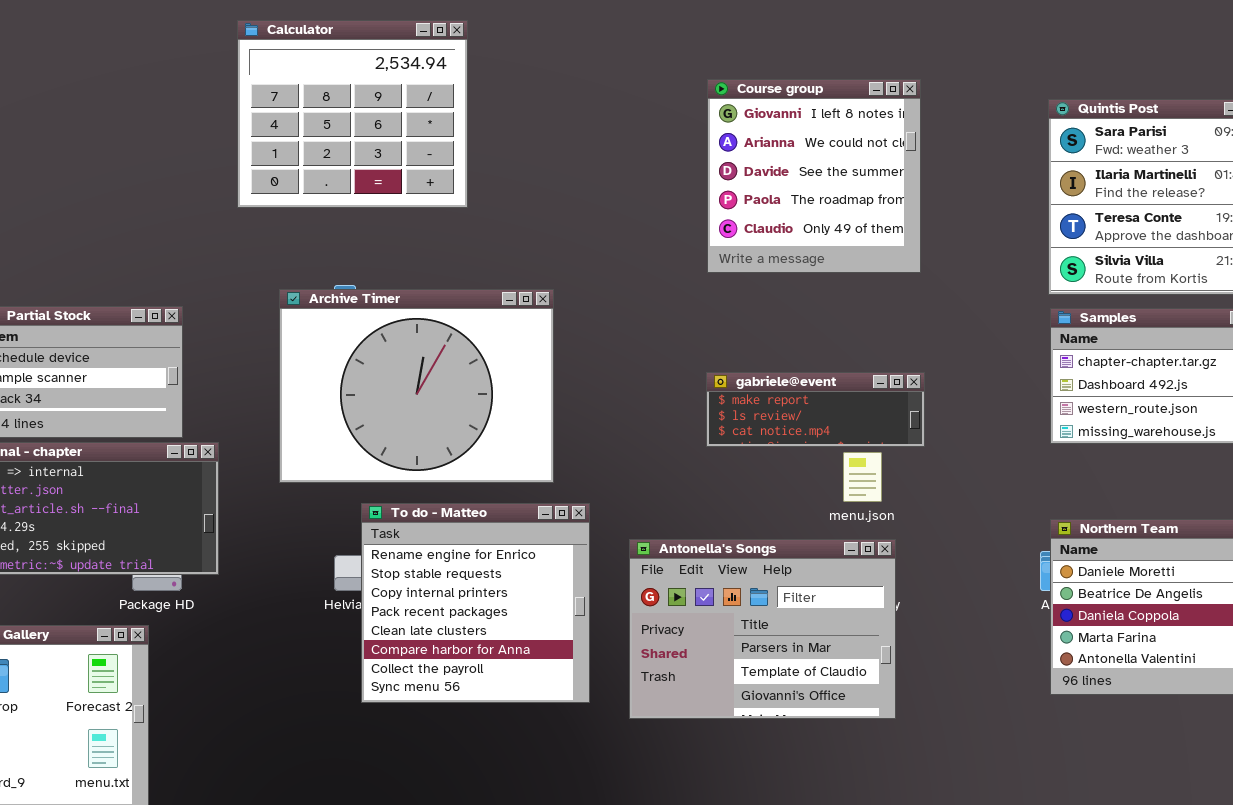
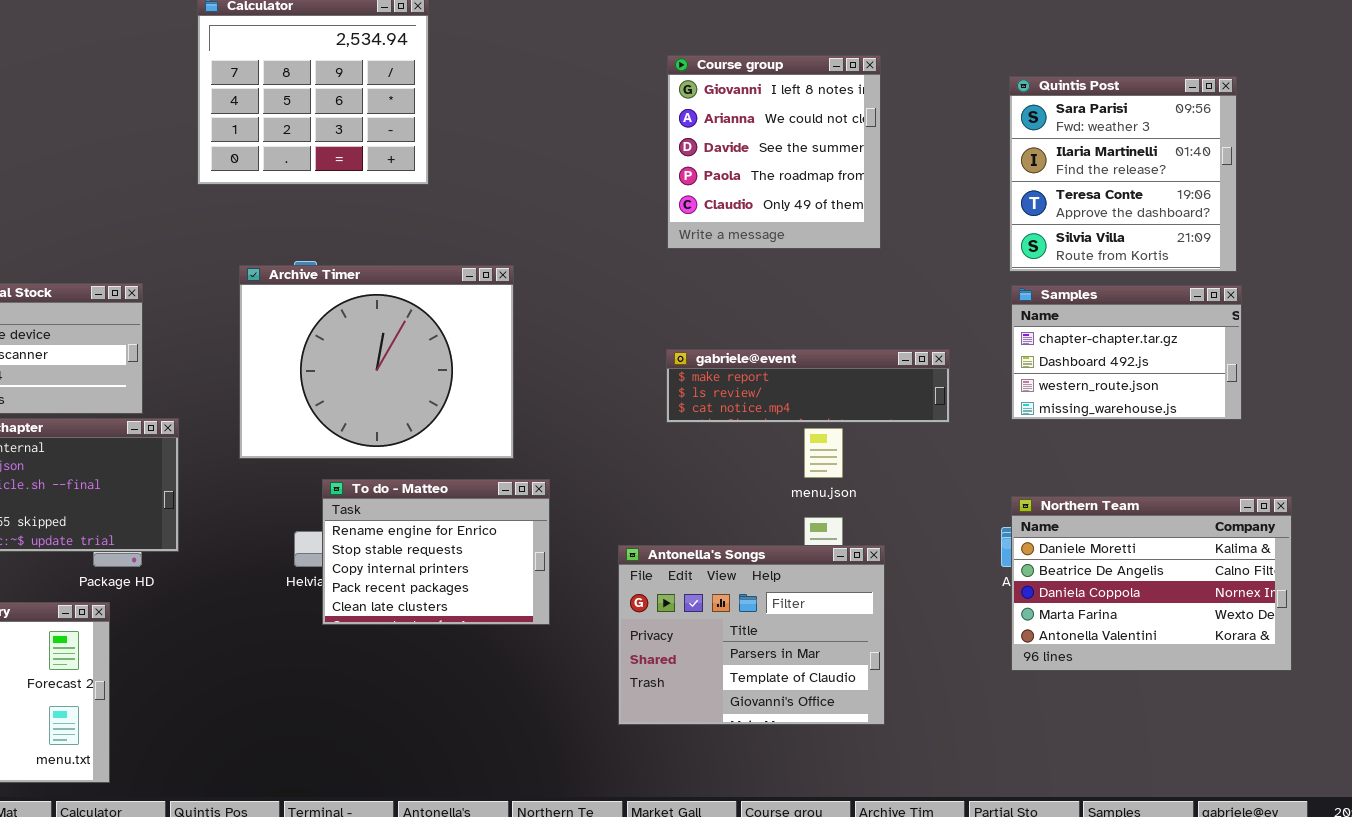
gabriele@event: [706,372,925,447] -> [666,349,950,423], resized
To do - Matteo: [361,503,590,703] -> [322,479,550,625], resized
Antonella's Songs: [629,539,896,719] -> [618,545,885,725], moved

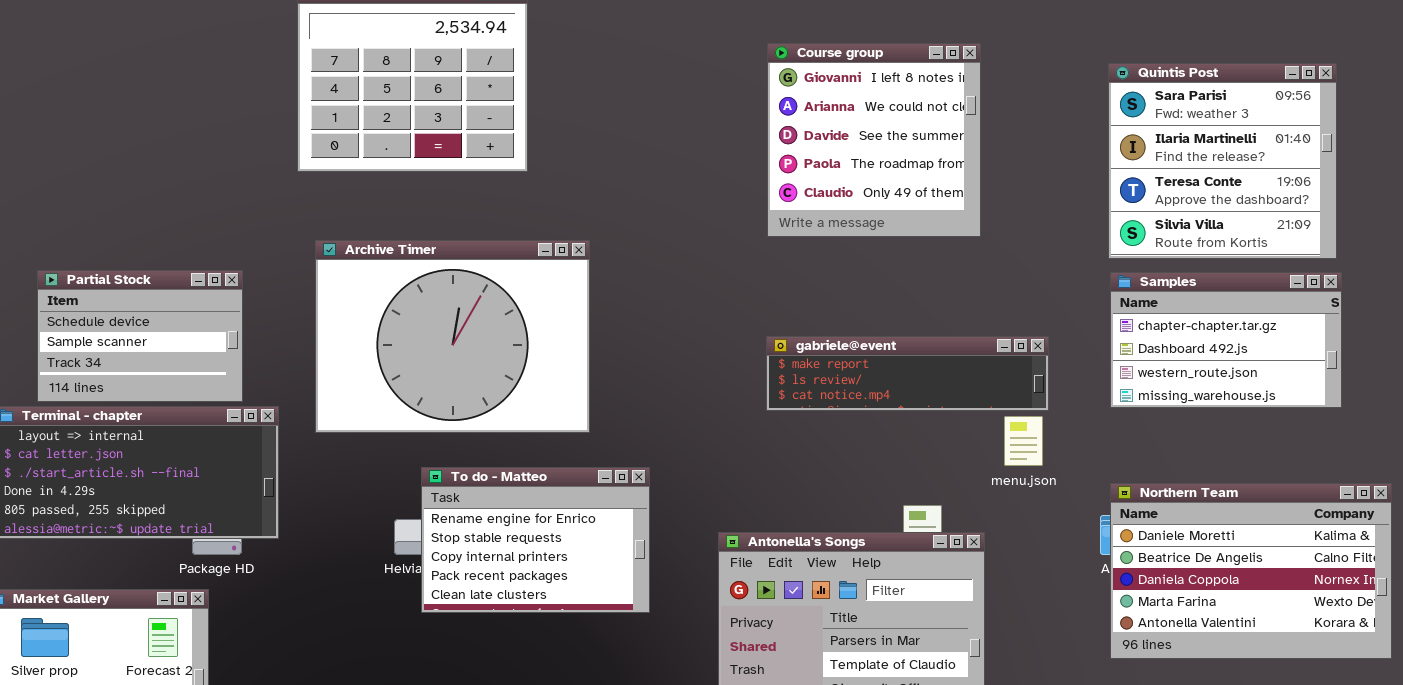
Archive Timer: [239,265,514,459] -> [315,240,590,433], moved
menu.json: [804,428,843,478] -> [1004,416,1043,466], moved

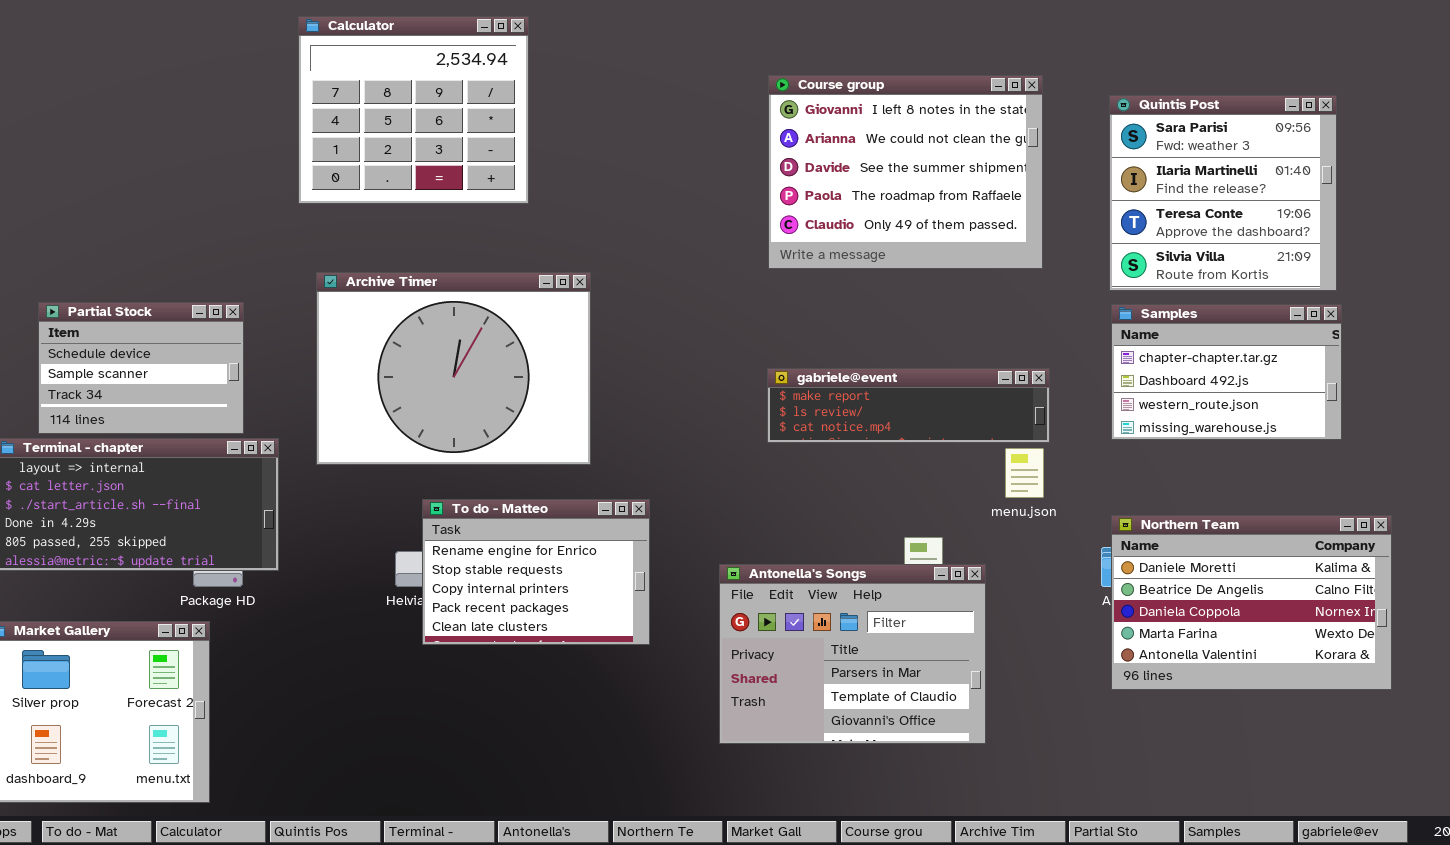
Course group: [767,43,981,237] -> [768,75,1043,269], resized

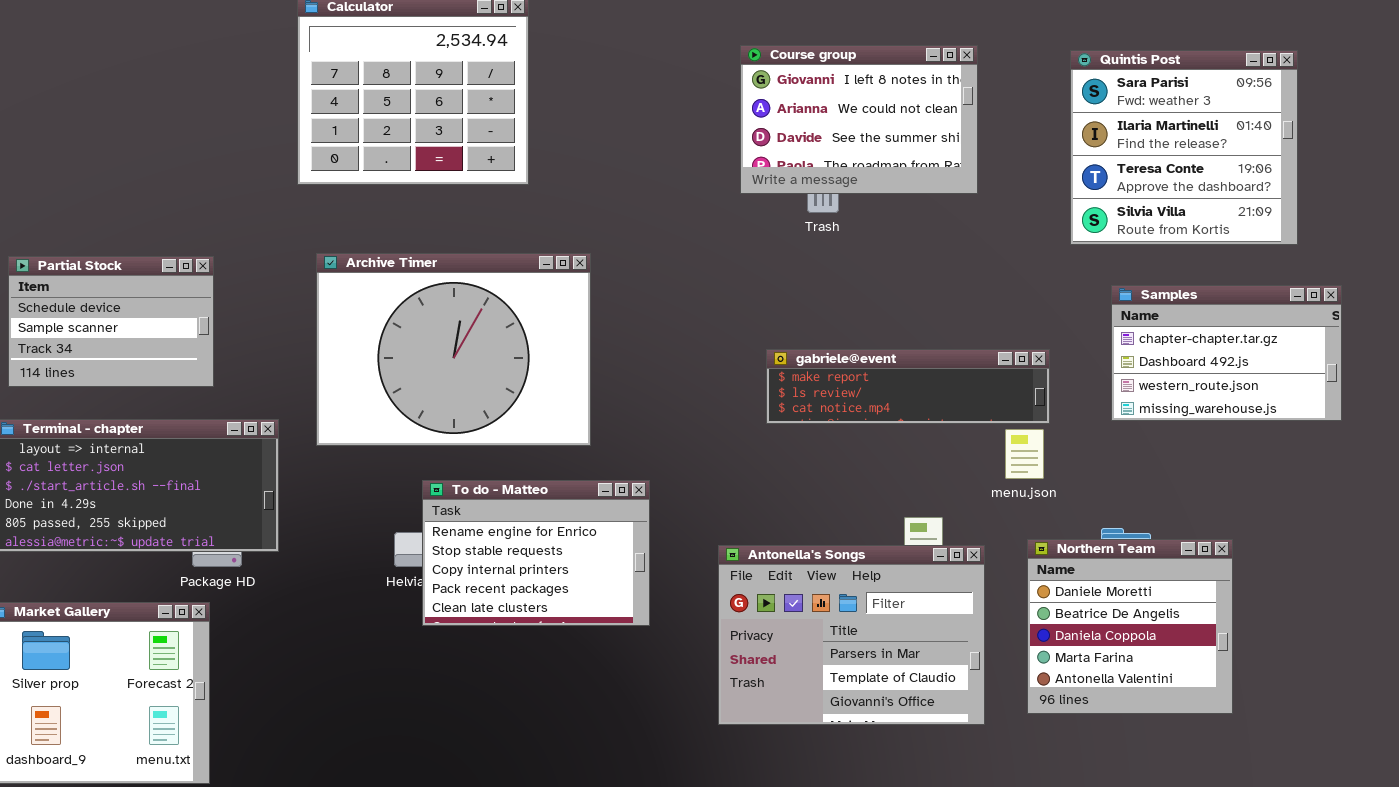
Course group: [768,75,1043,269] -> [740,45,978,194], moved, resized
Quintis Post: [1109,95,1337,291] -> [1070,50,1298,245], moved
Partial Stock: [38,302,244,434] -> [8,256,214,387], moved
Northern Team: [1111,515,1392,690] -> [1027,539,1233,714], moved, resized

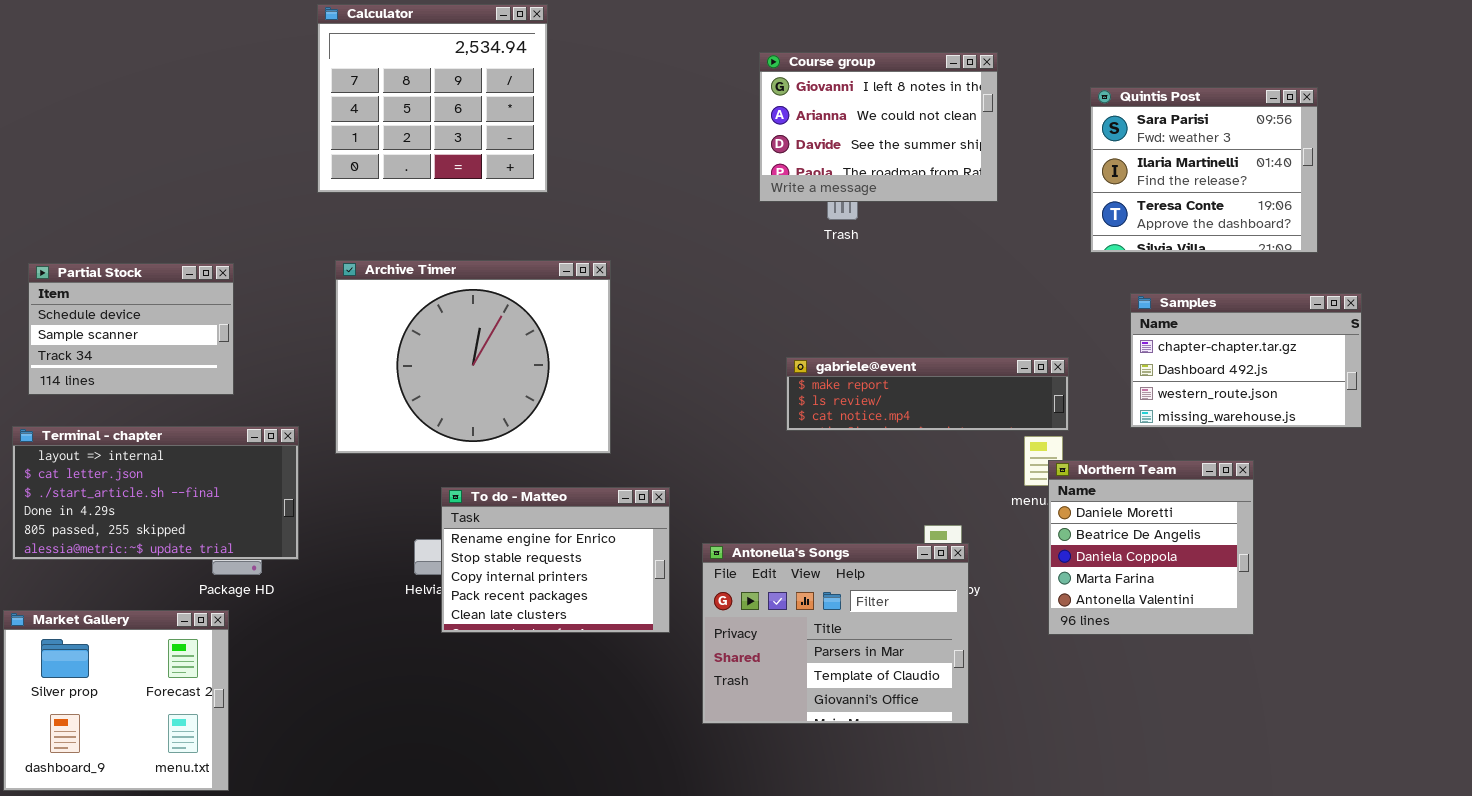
Quintis Post: [1070,50,1298,245] -> [1090,87,1318,253], resized
Northern Team: [1027,539,1233,714] -> [1048,460,1254,635], moved
Antonella's Songs: [718,545,985,725] -> [702,543,969,724], moved

